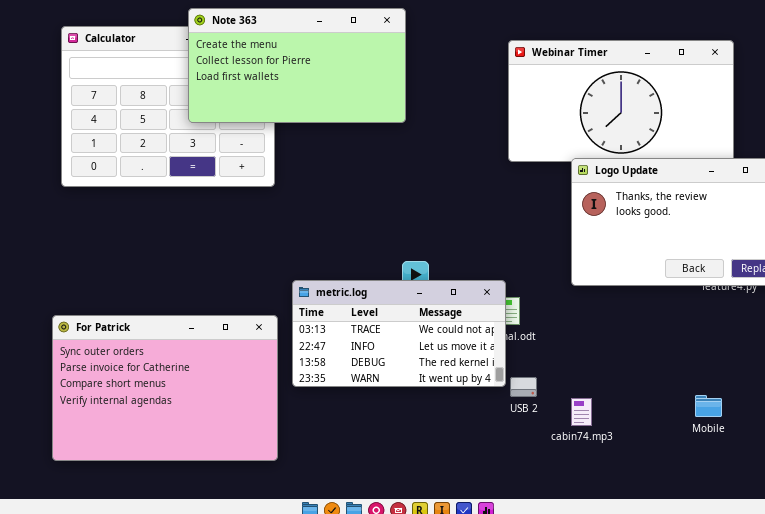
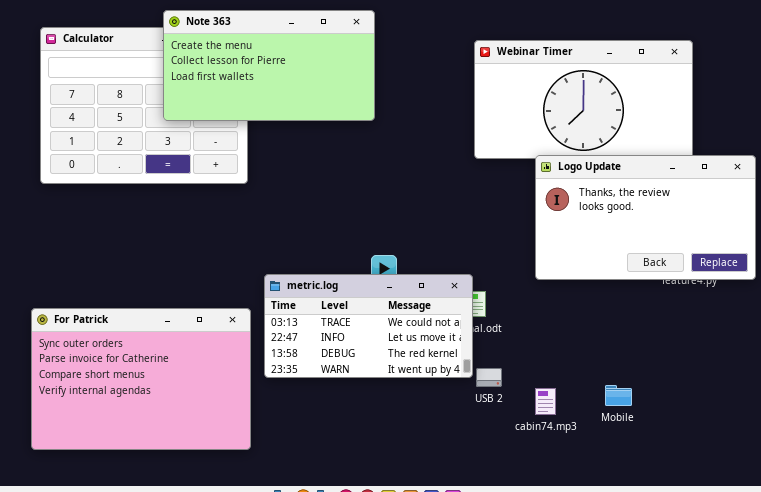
Mobile: [695,395,722,417] -> [605,385,632,406], moved

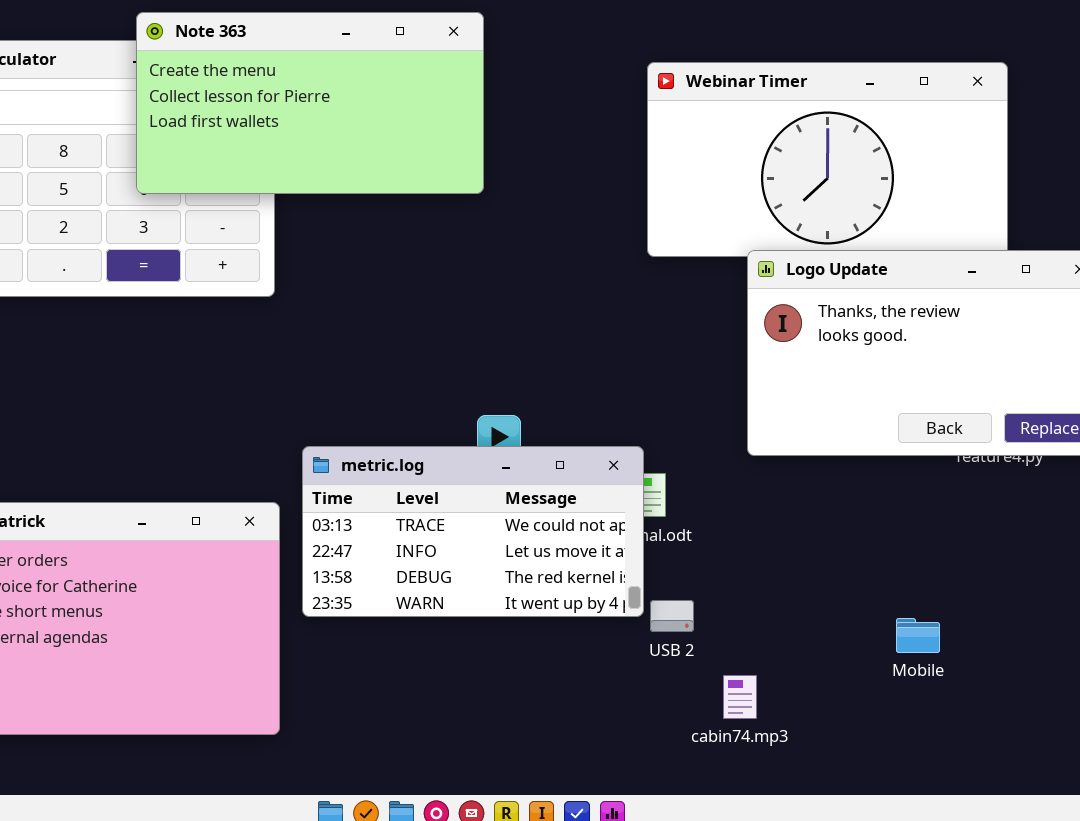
Mobile: [605,385,632,406] -> [896,618,940,653], moved
cabin74.mp3: [535,388,556,415] -> [723,675,757,719], moved

